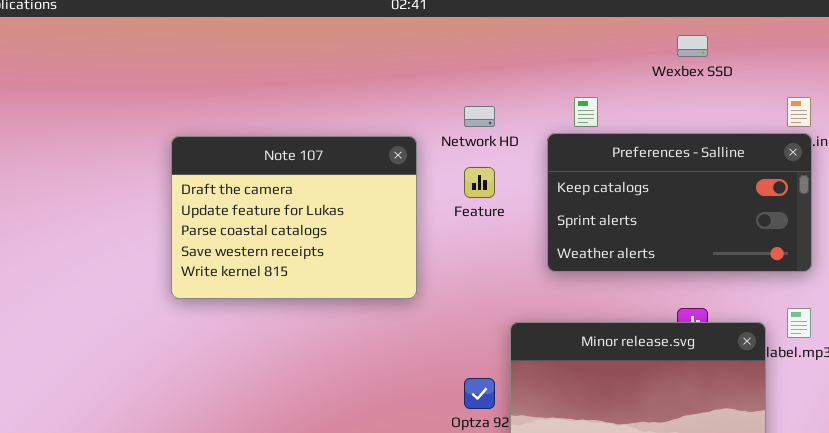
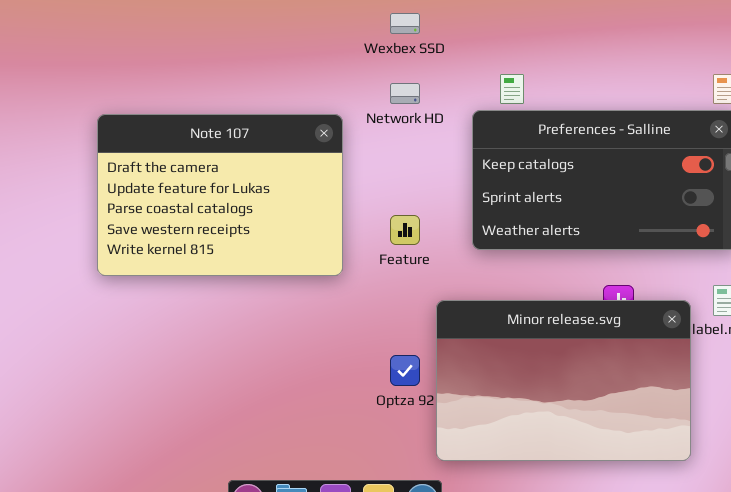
Wexbex SSD: [677,35,708,57] -> [390,13,420,34], moved
Feature: [464,167,495,198] -> [390,215,420,245], moved

